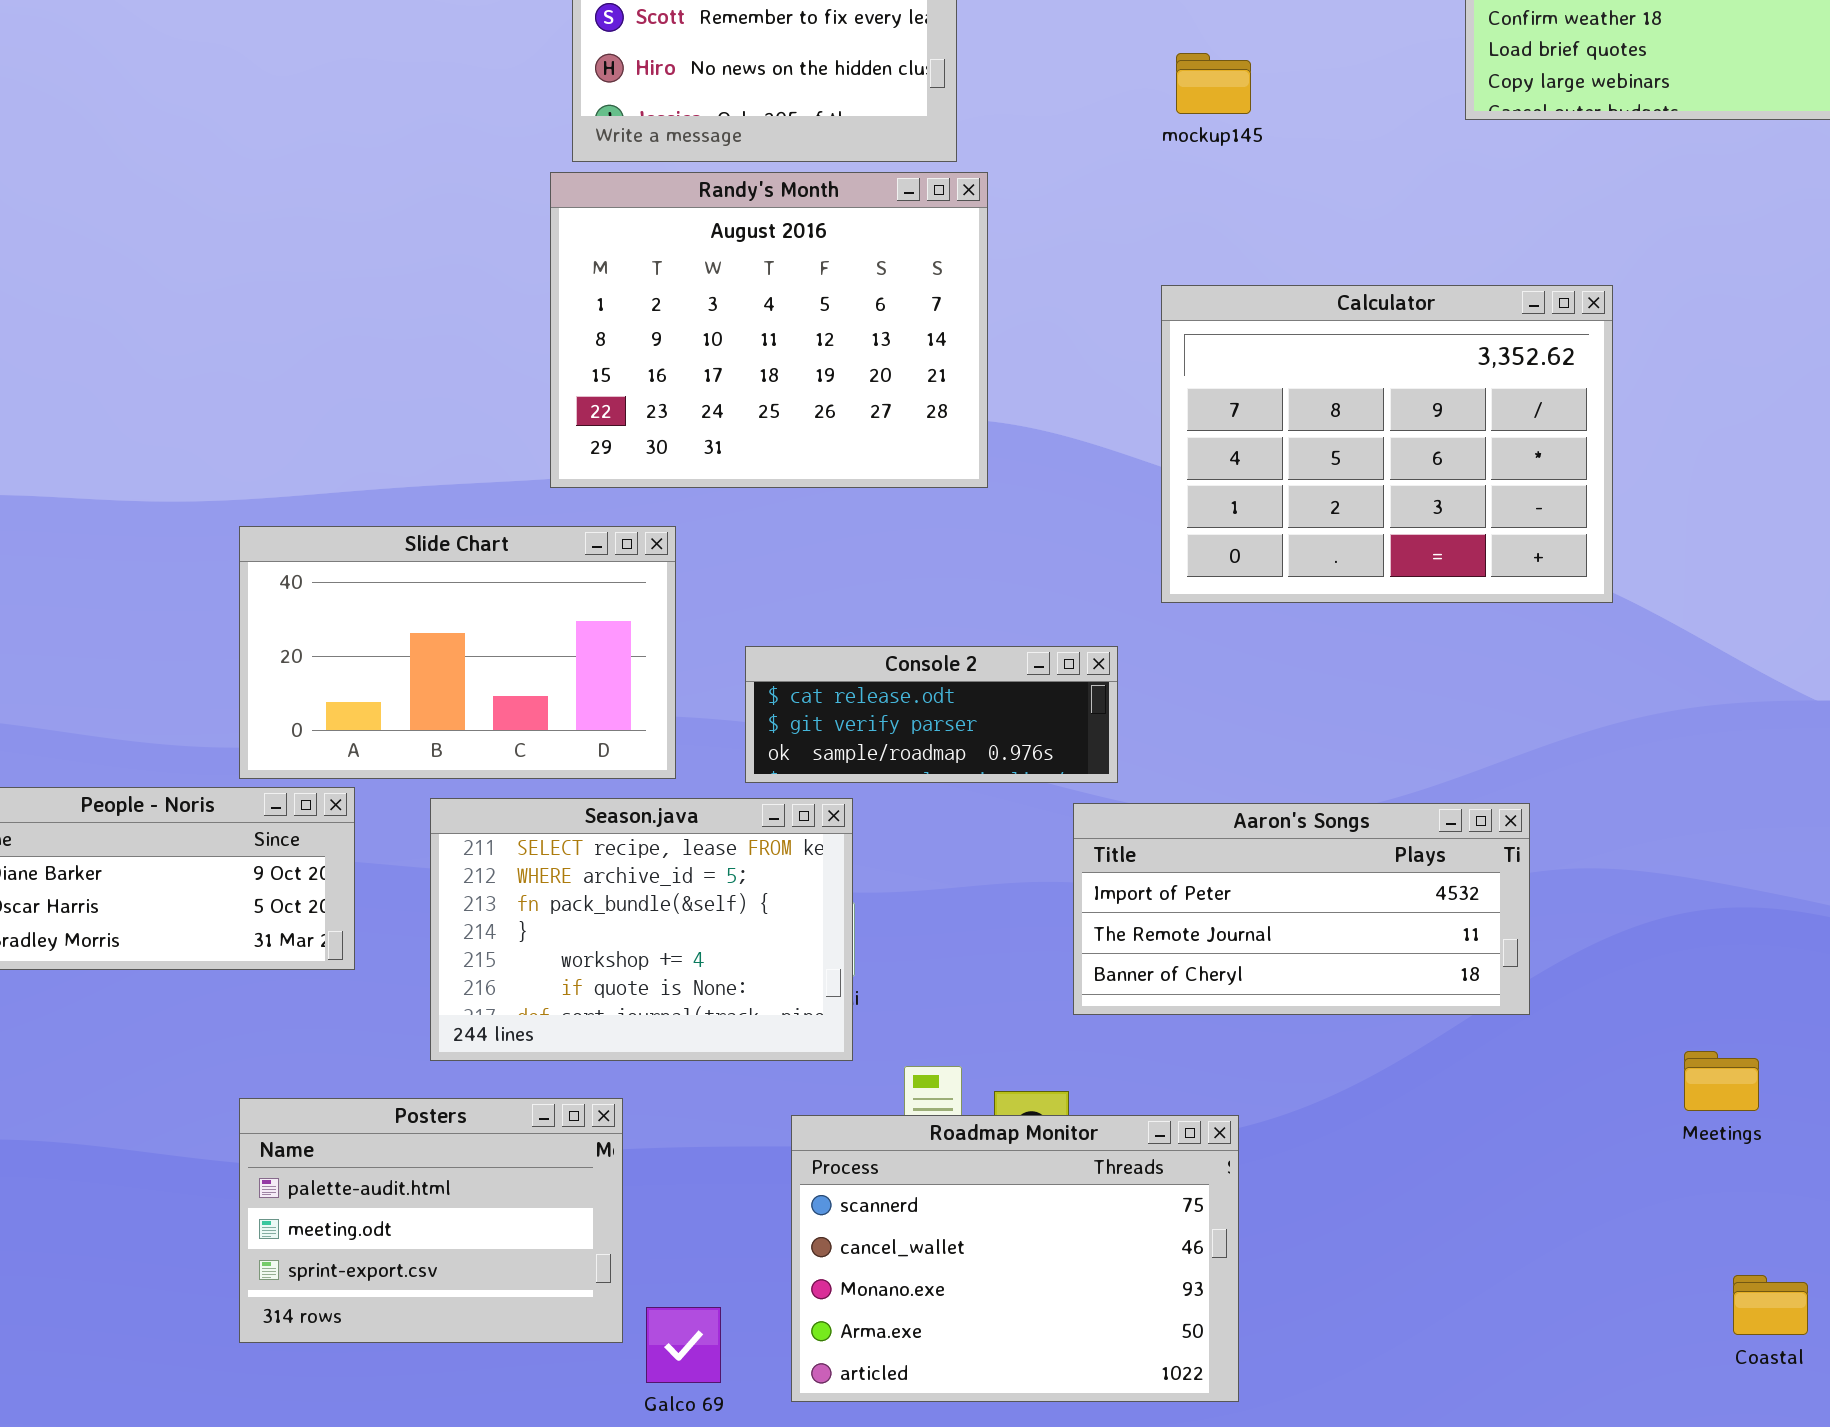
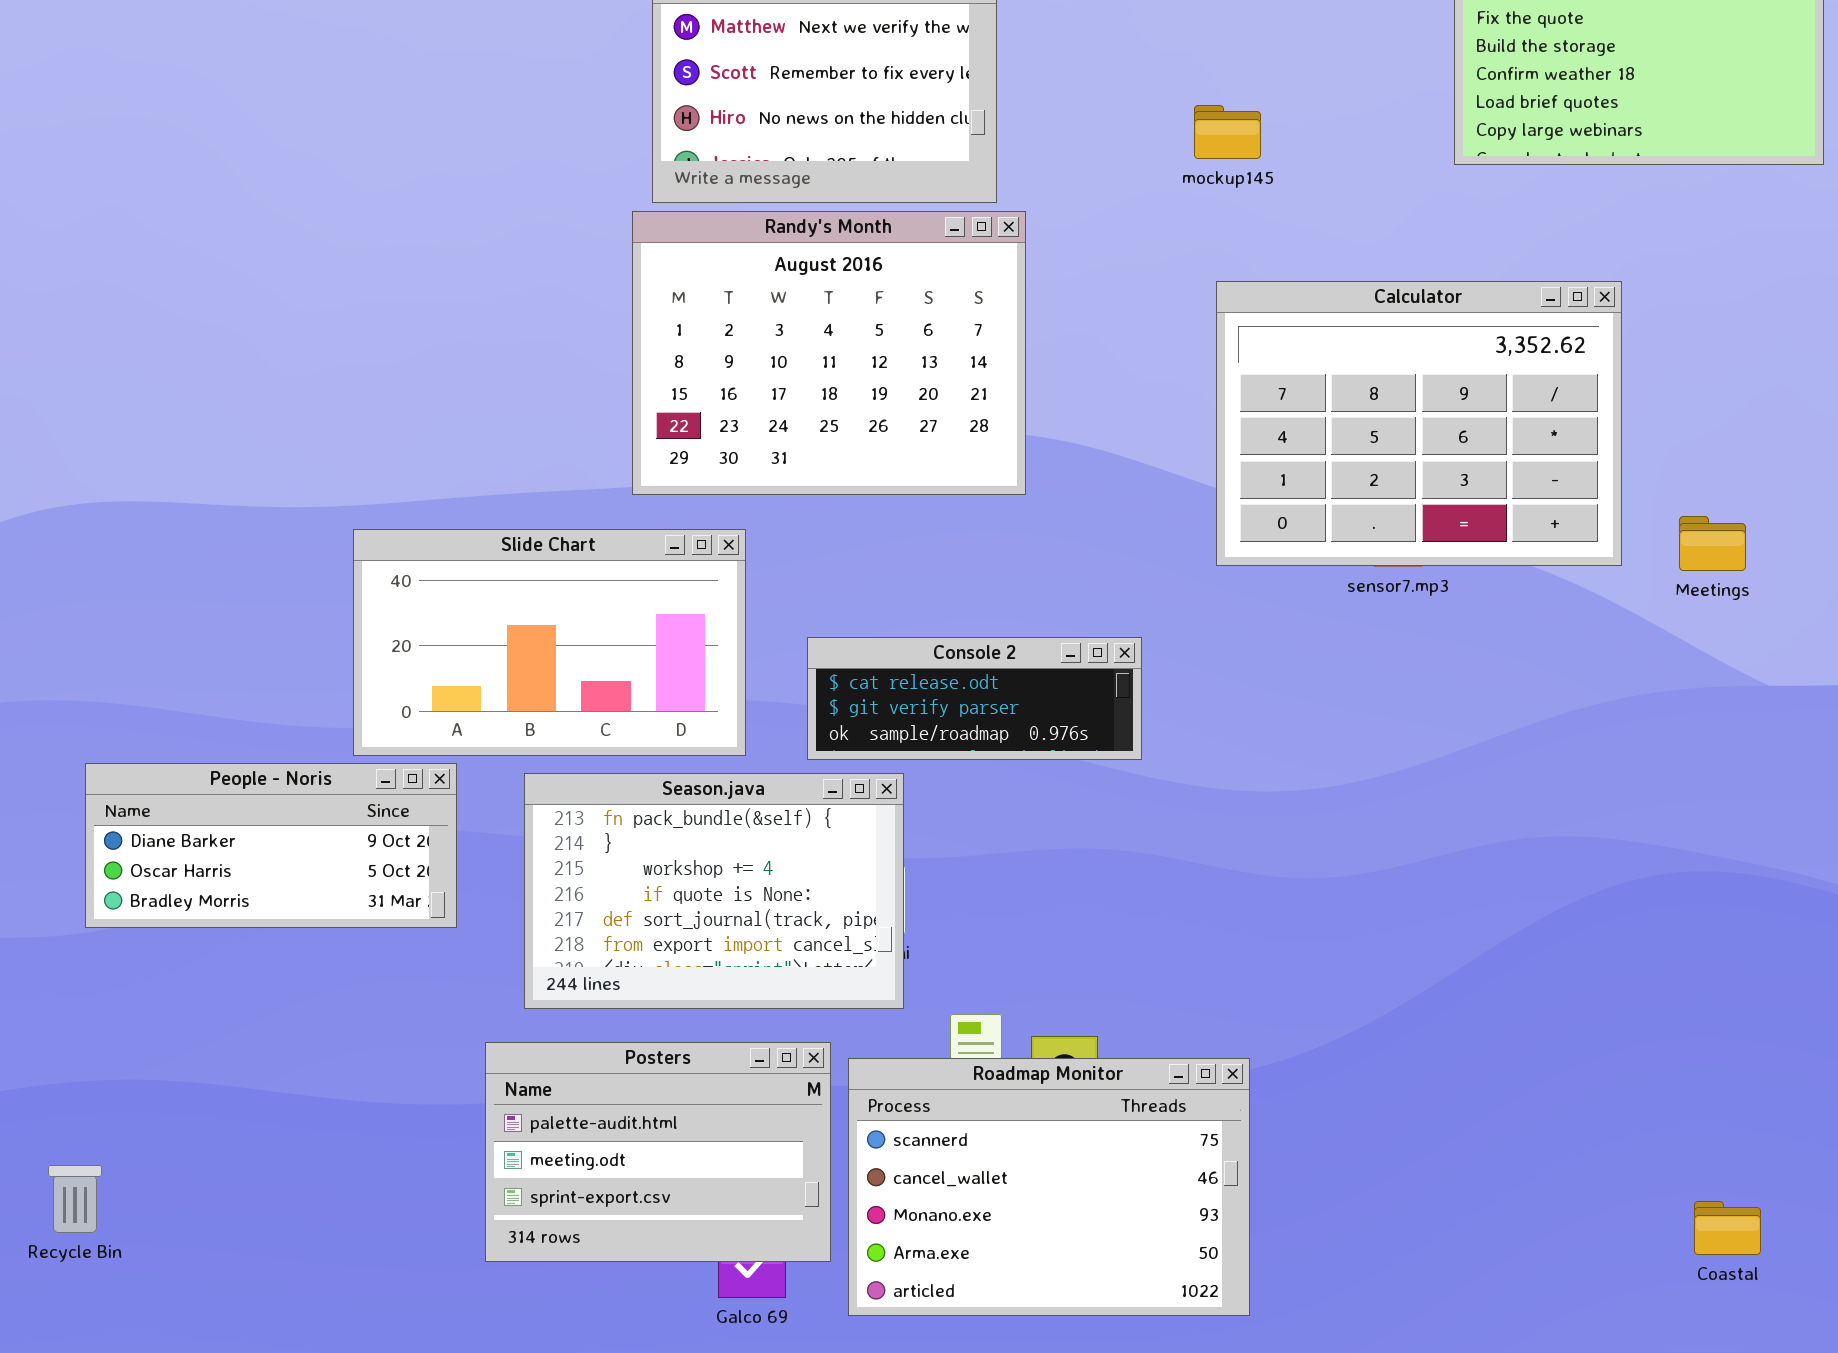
Calculator: [1161,285,1613,603] -> [1216,281,1622,566], moved
Season.java: [430,798,853,1061] -> [524,773,904,1009], scrolled down 2 rows
Aaron's Songs: [1073,803,1530,1015] -> none, closed
Meetings: [1684,1051,1759,1111] -> [1679,516,1746,571], moved
Posters: [239,1098,623,1343] -> [485,1042,831,1262], moved

